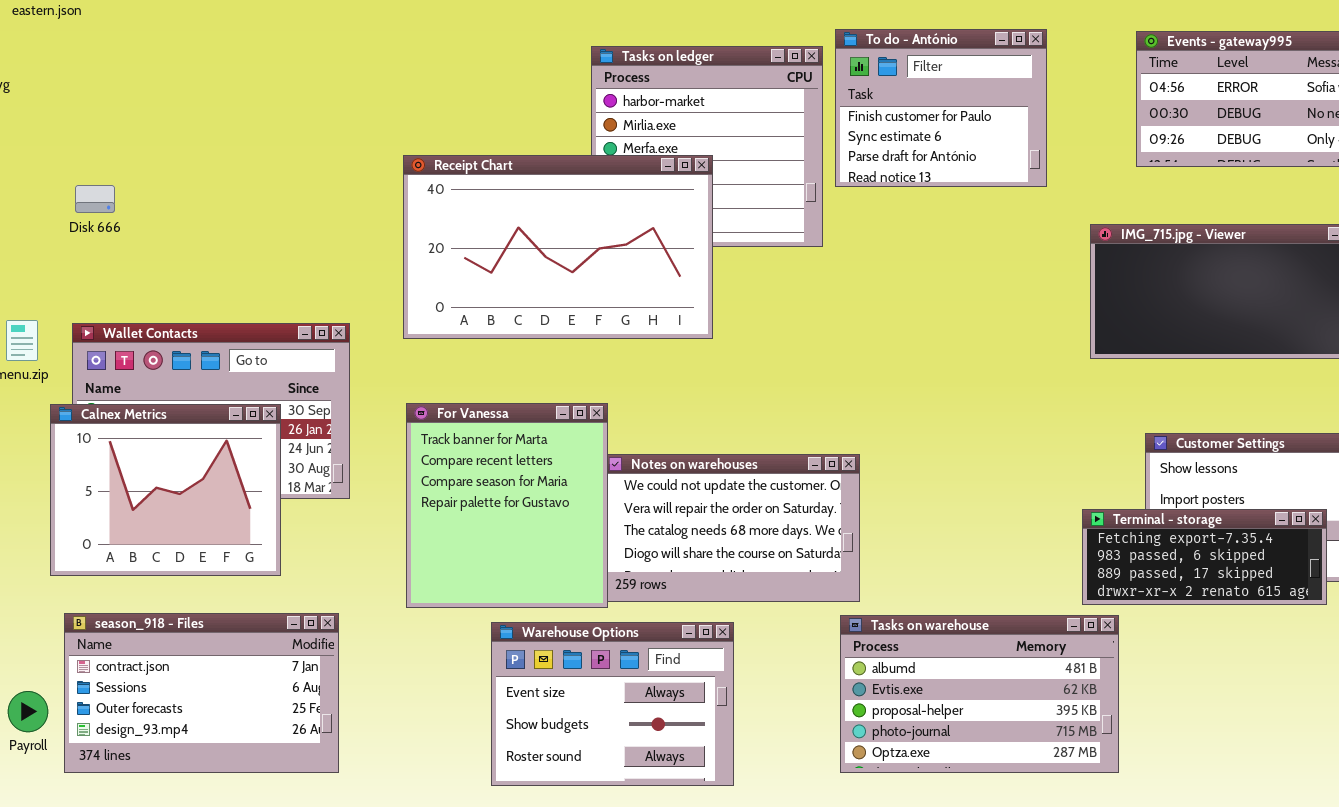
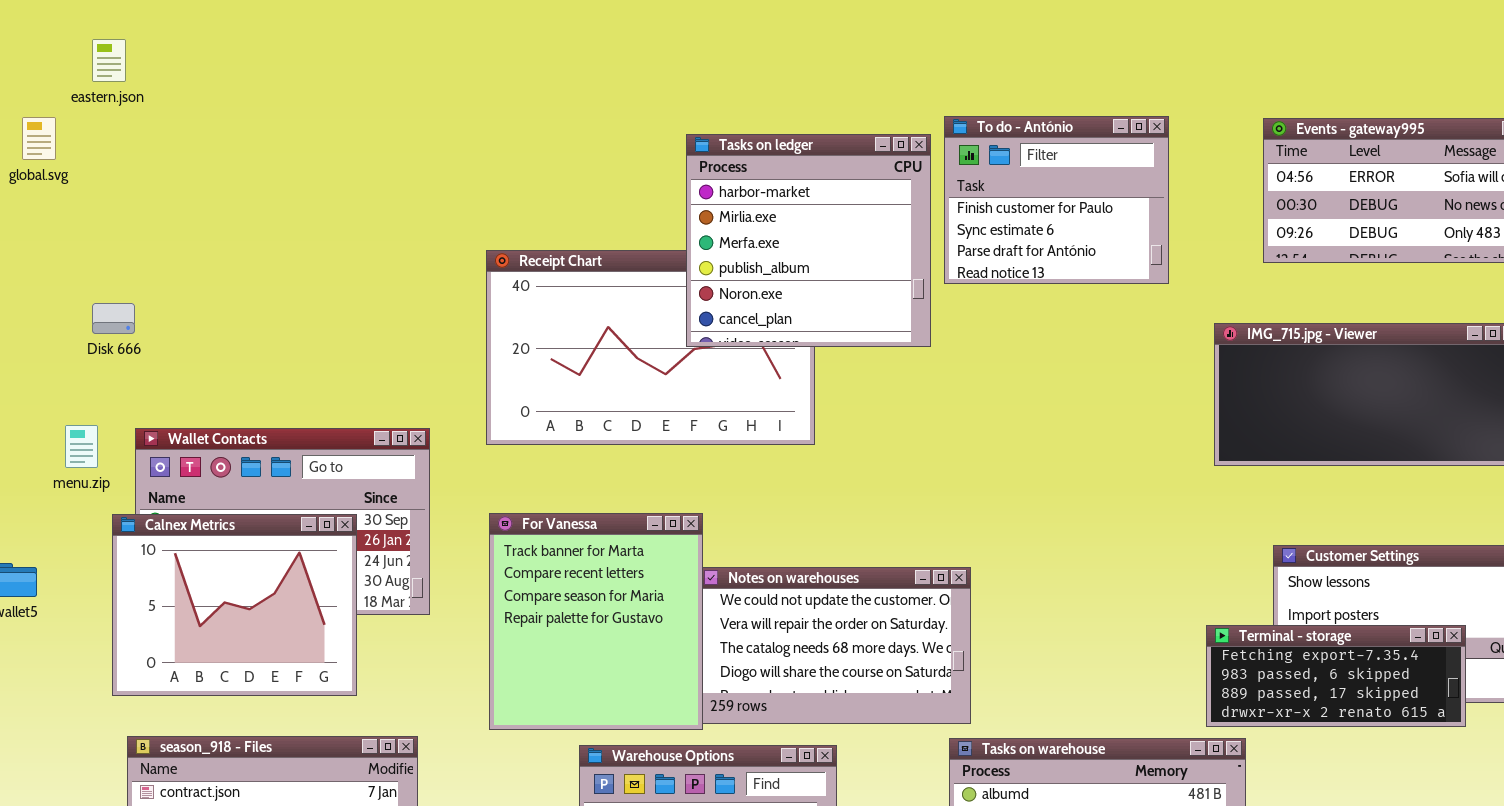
Tasks on ledger: [591,46,823,247] -> [686,134,931,347], raised
Disk 666: [75,185,115,213] -> [92,303,135,334], moved

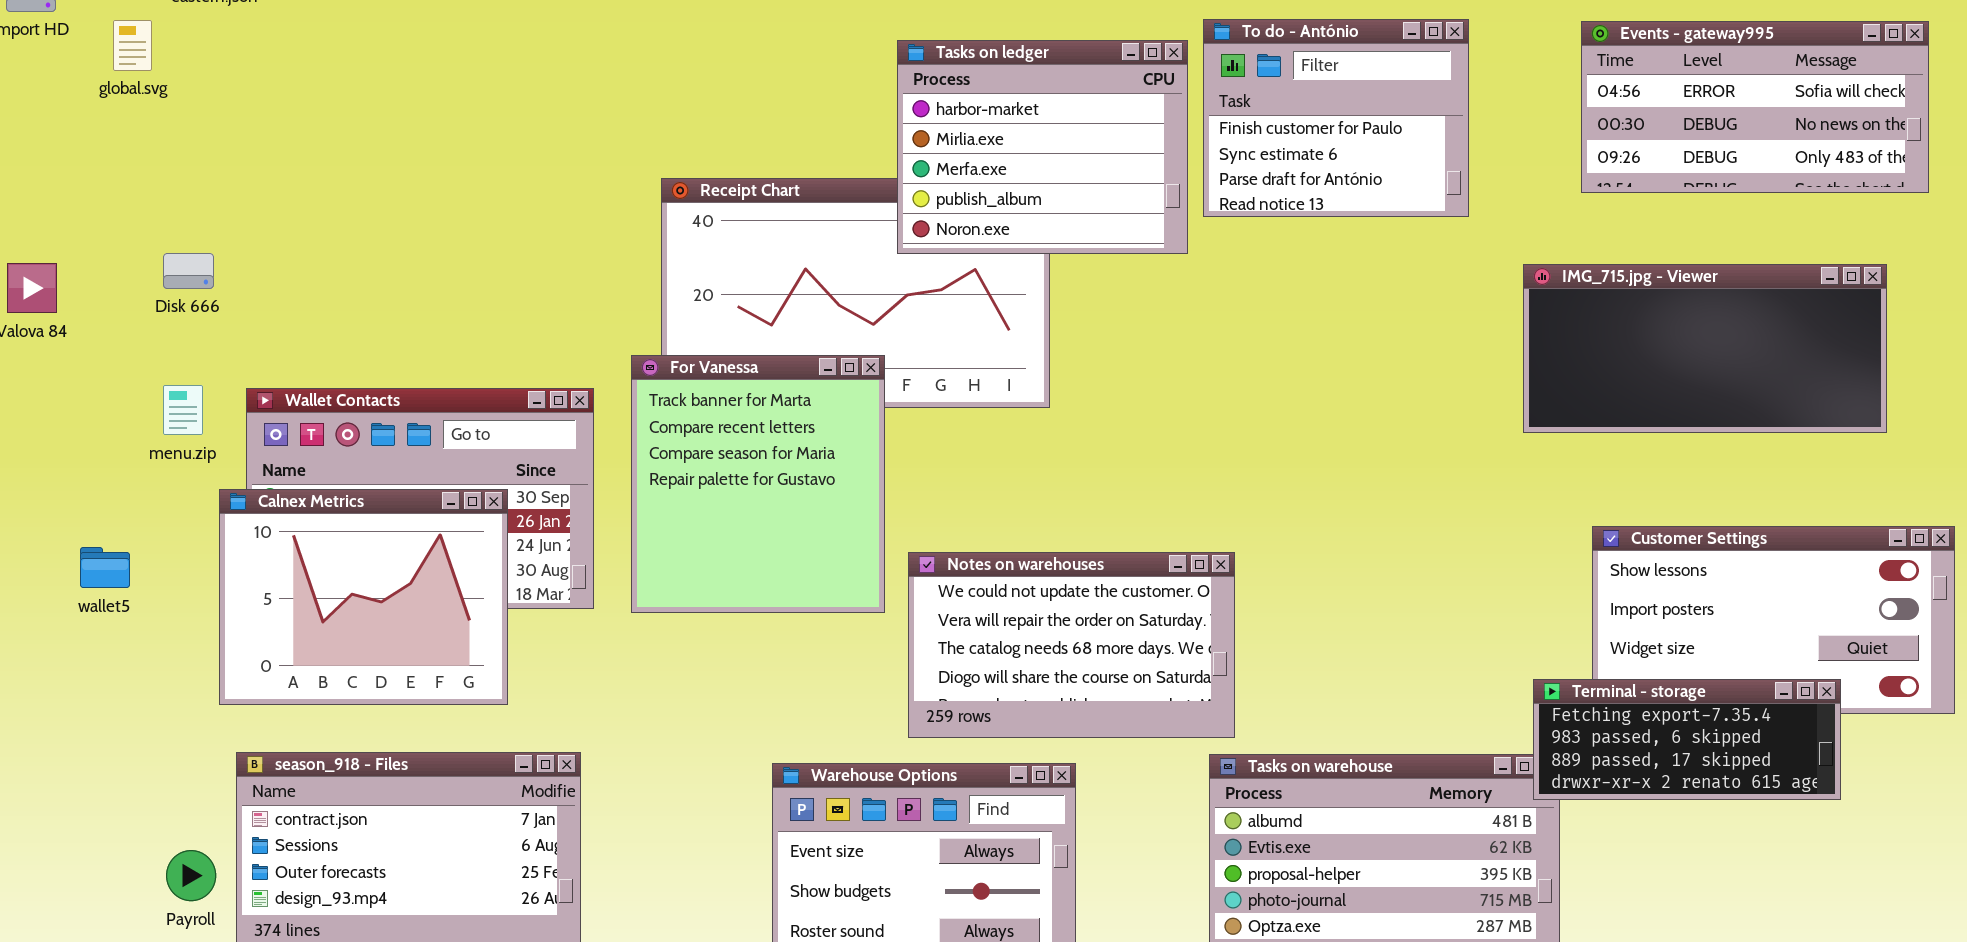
Tasks on ledger: [686,134,931,347] -> [897,40,1188,254], resized
Disk 666: [92,303,135,334] -> [163,253,214,289], moved
For Vanessa: [489,513,703,730] -> [631,355,885,613], moved
Terminal - storage: [1206,625,1466,727] -> [1533,679,1841,800], moved

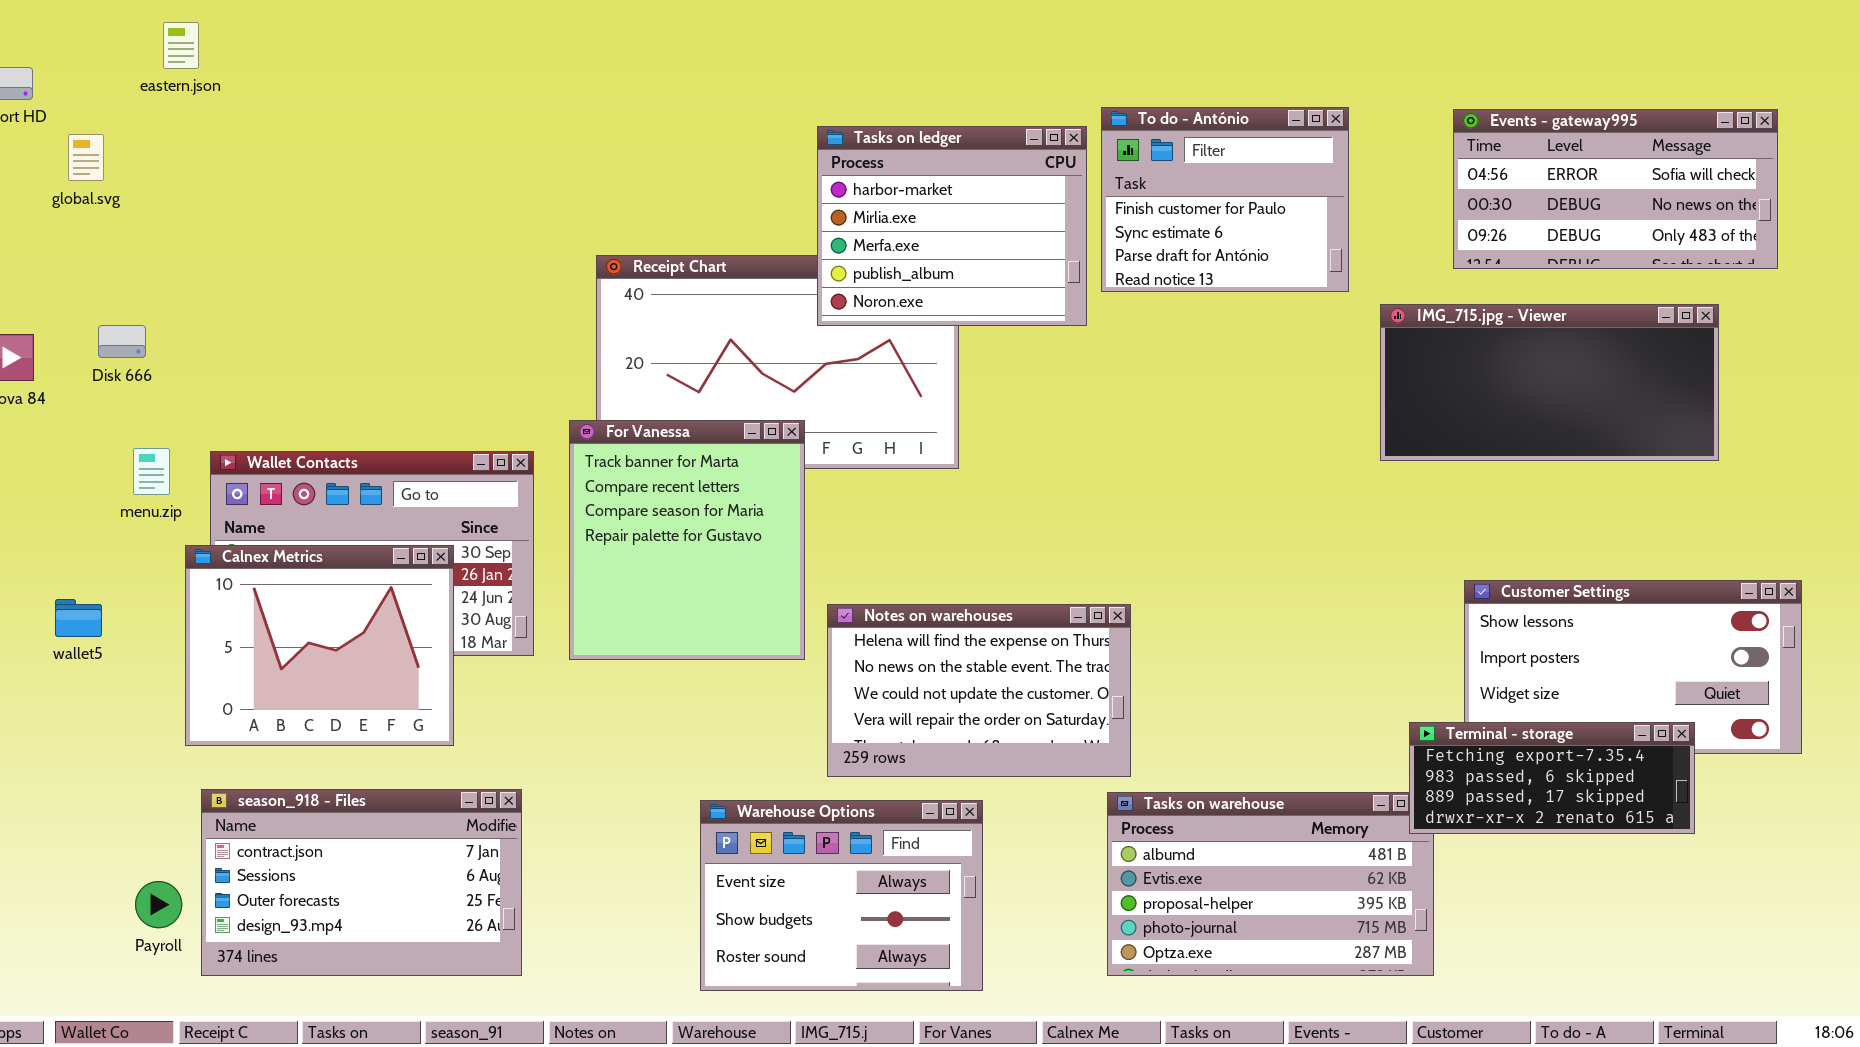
global.svg: [113,20,152,71] -> [68,134,104,181], moved
Disk 666: [163,253,214,289] -> [98,325,146,358], moved
IMG_715.jpg - Viewer: [1523,264,1887,433] -> [1380,304,1719,461], moved
Notes on warehouses: [908,552,1235,738] -> [827,604,1131,777], scrolled up 2 rows

